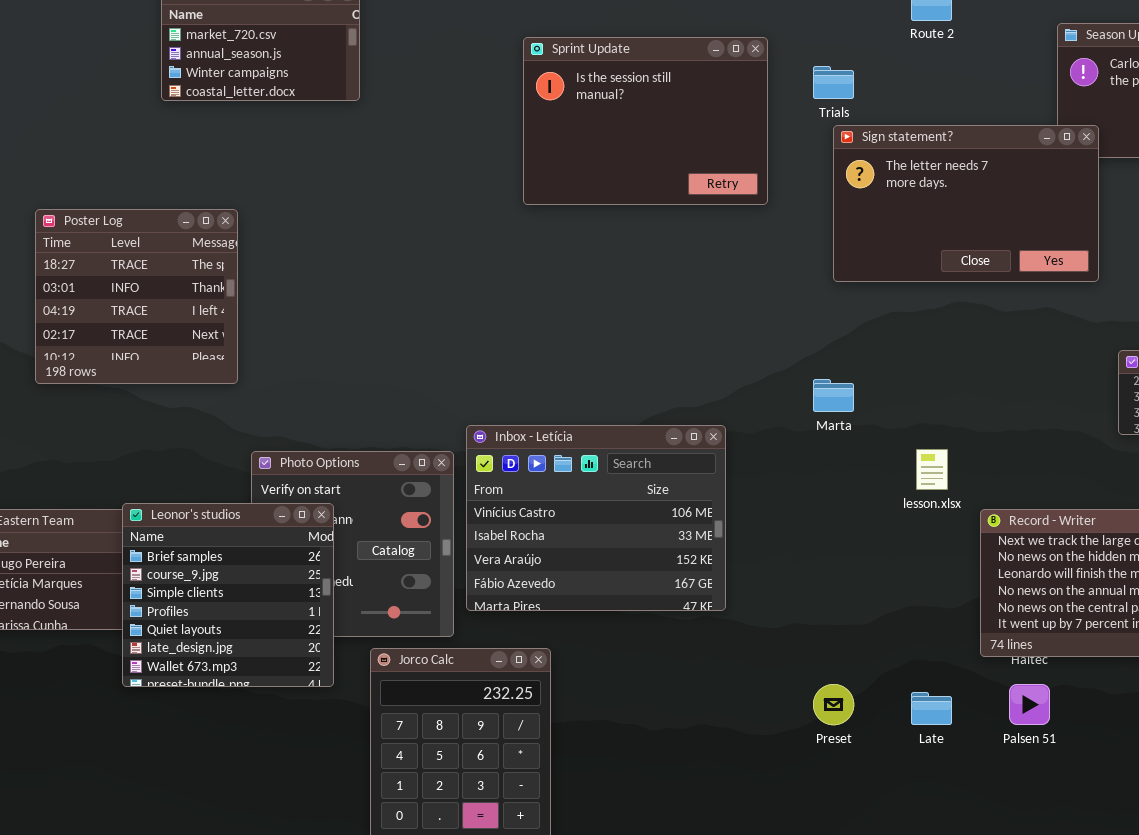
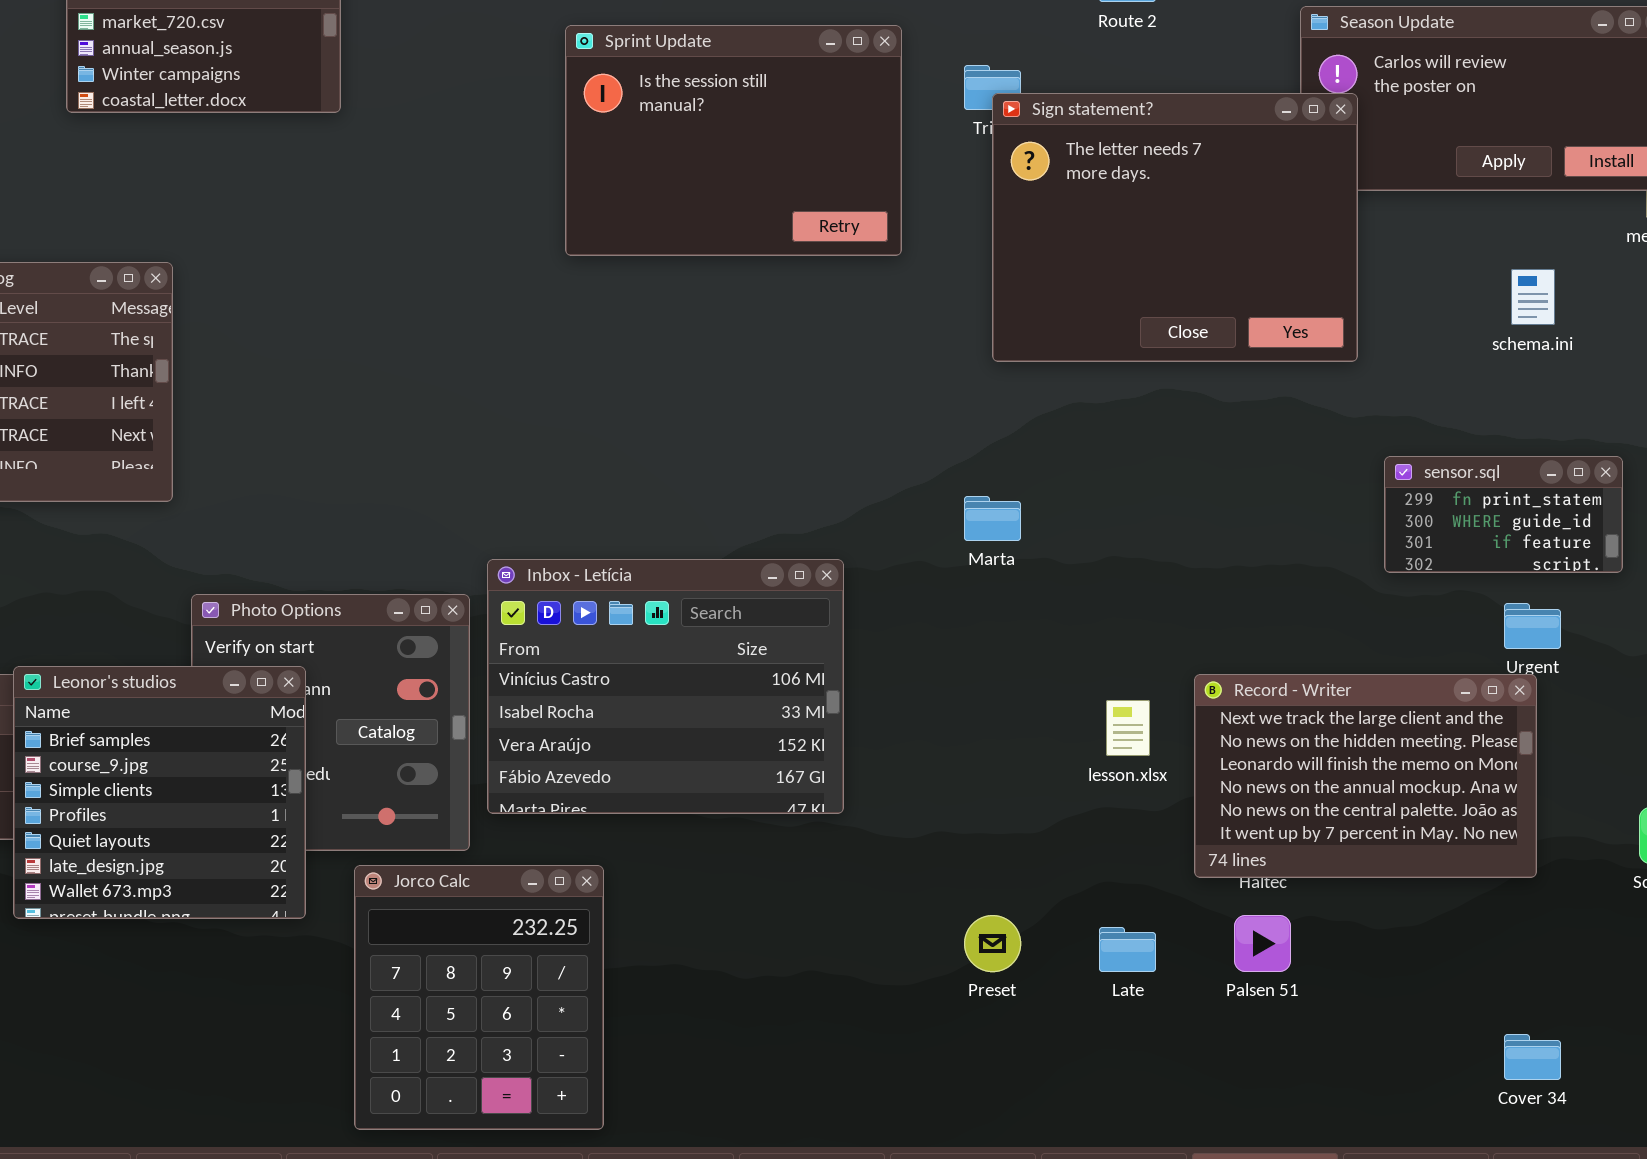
Sign statement?: [833,125,1099,282] -> [992,93,1358,362], resized
lesson.xlsx: [916,449,948,490] -> [1106,700,1150,756], moved

